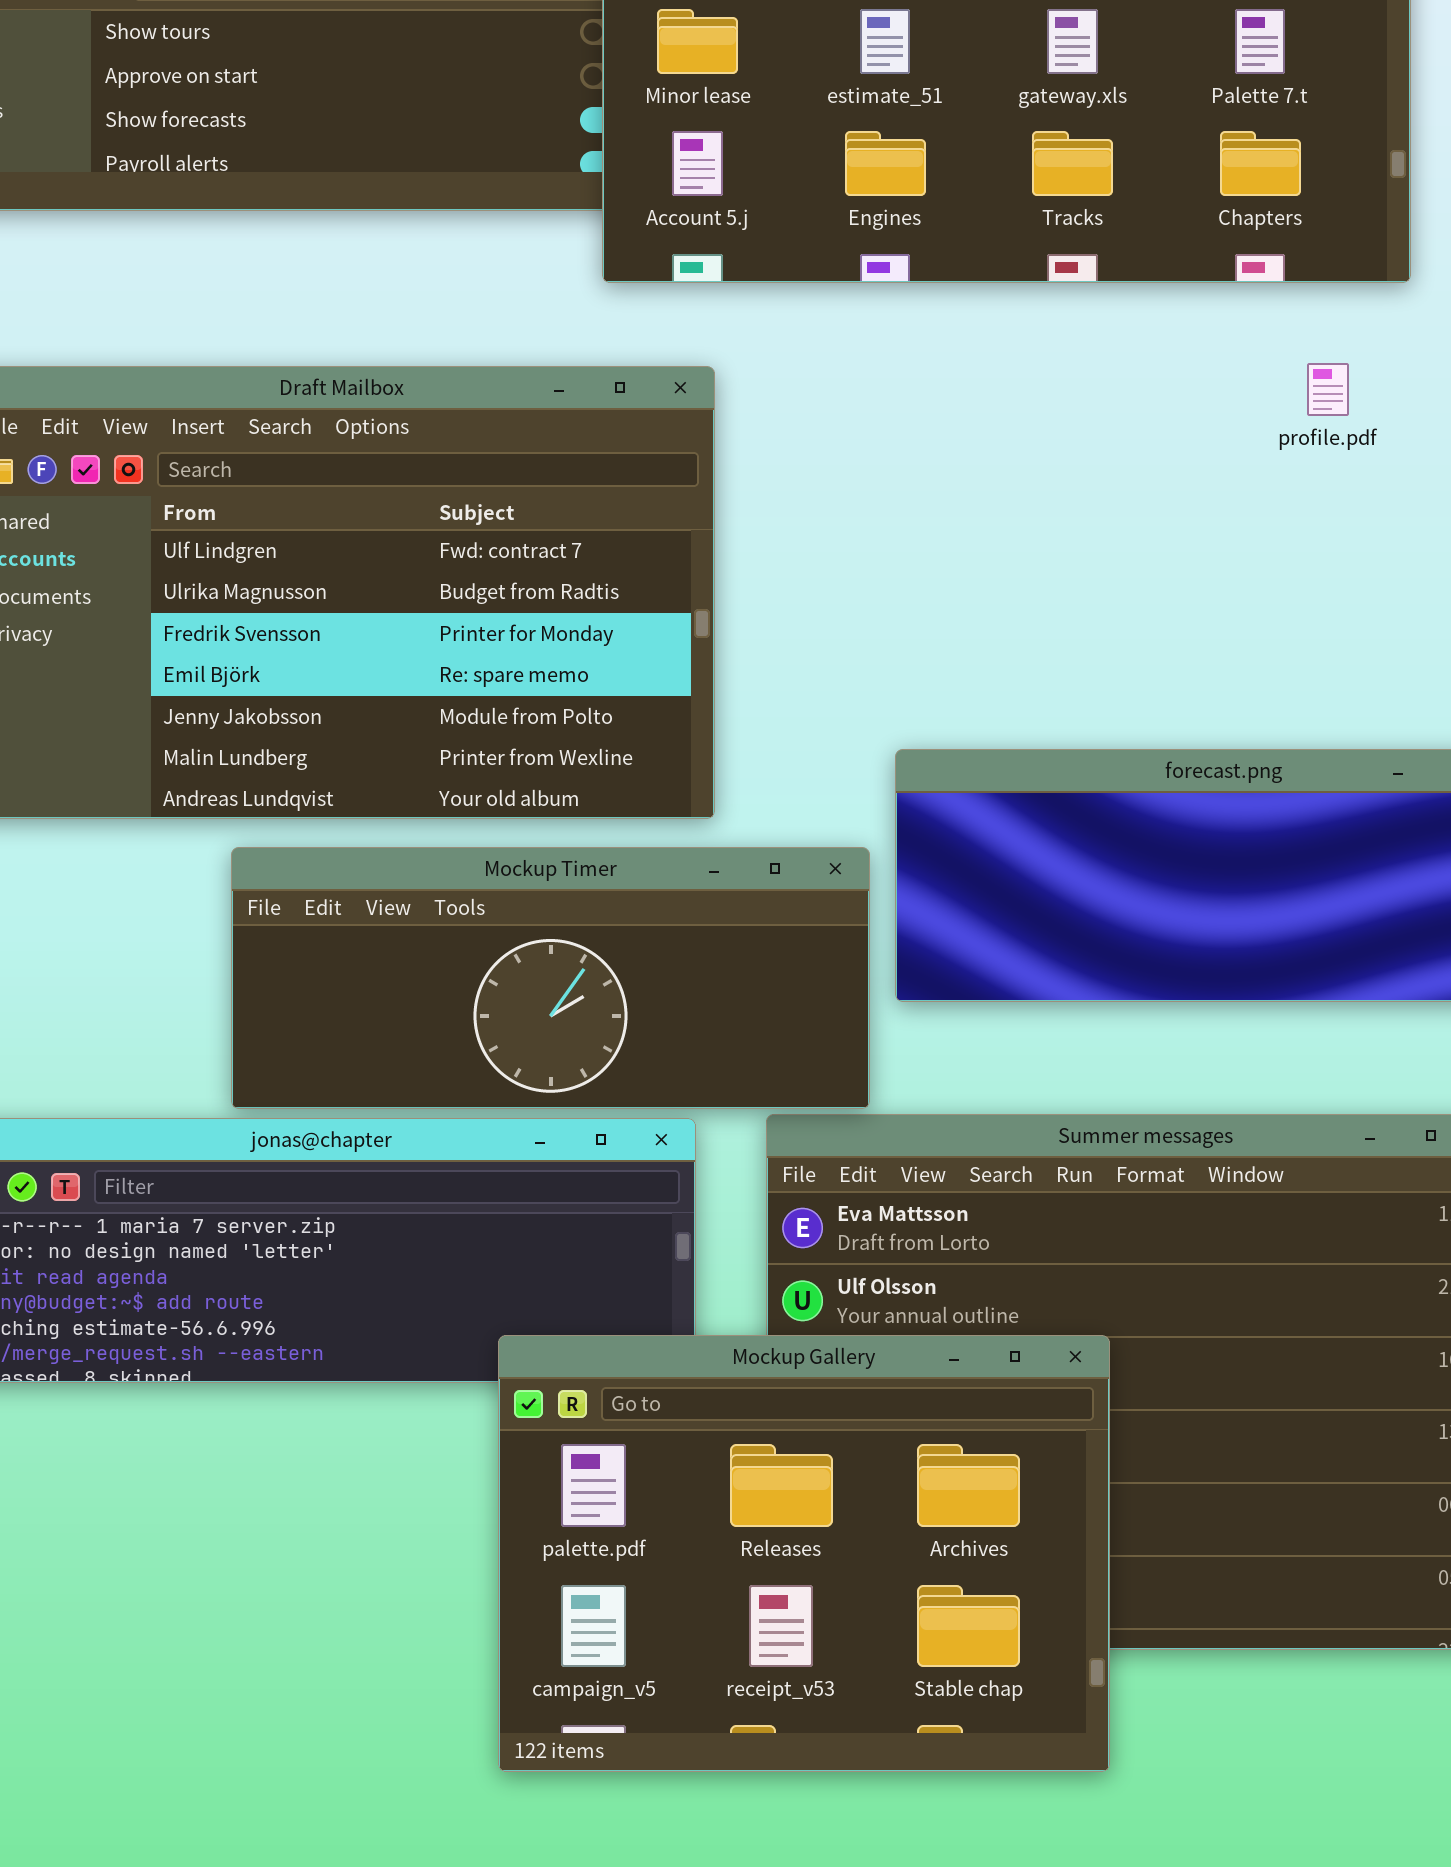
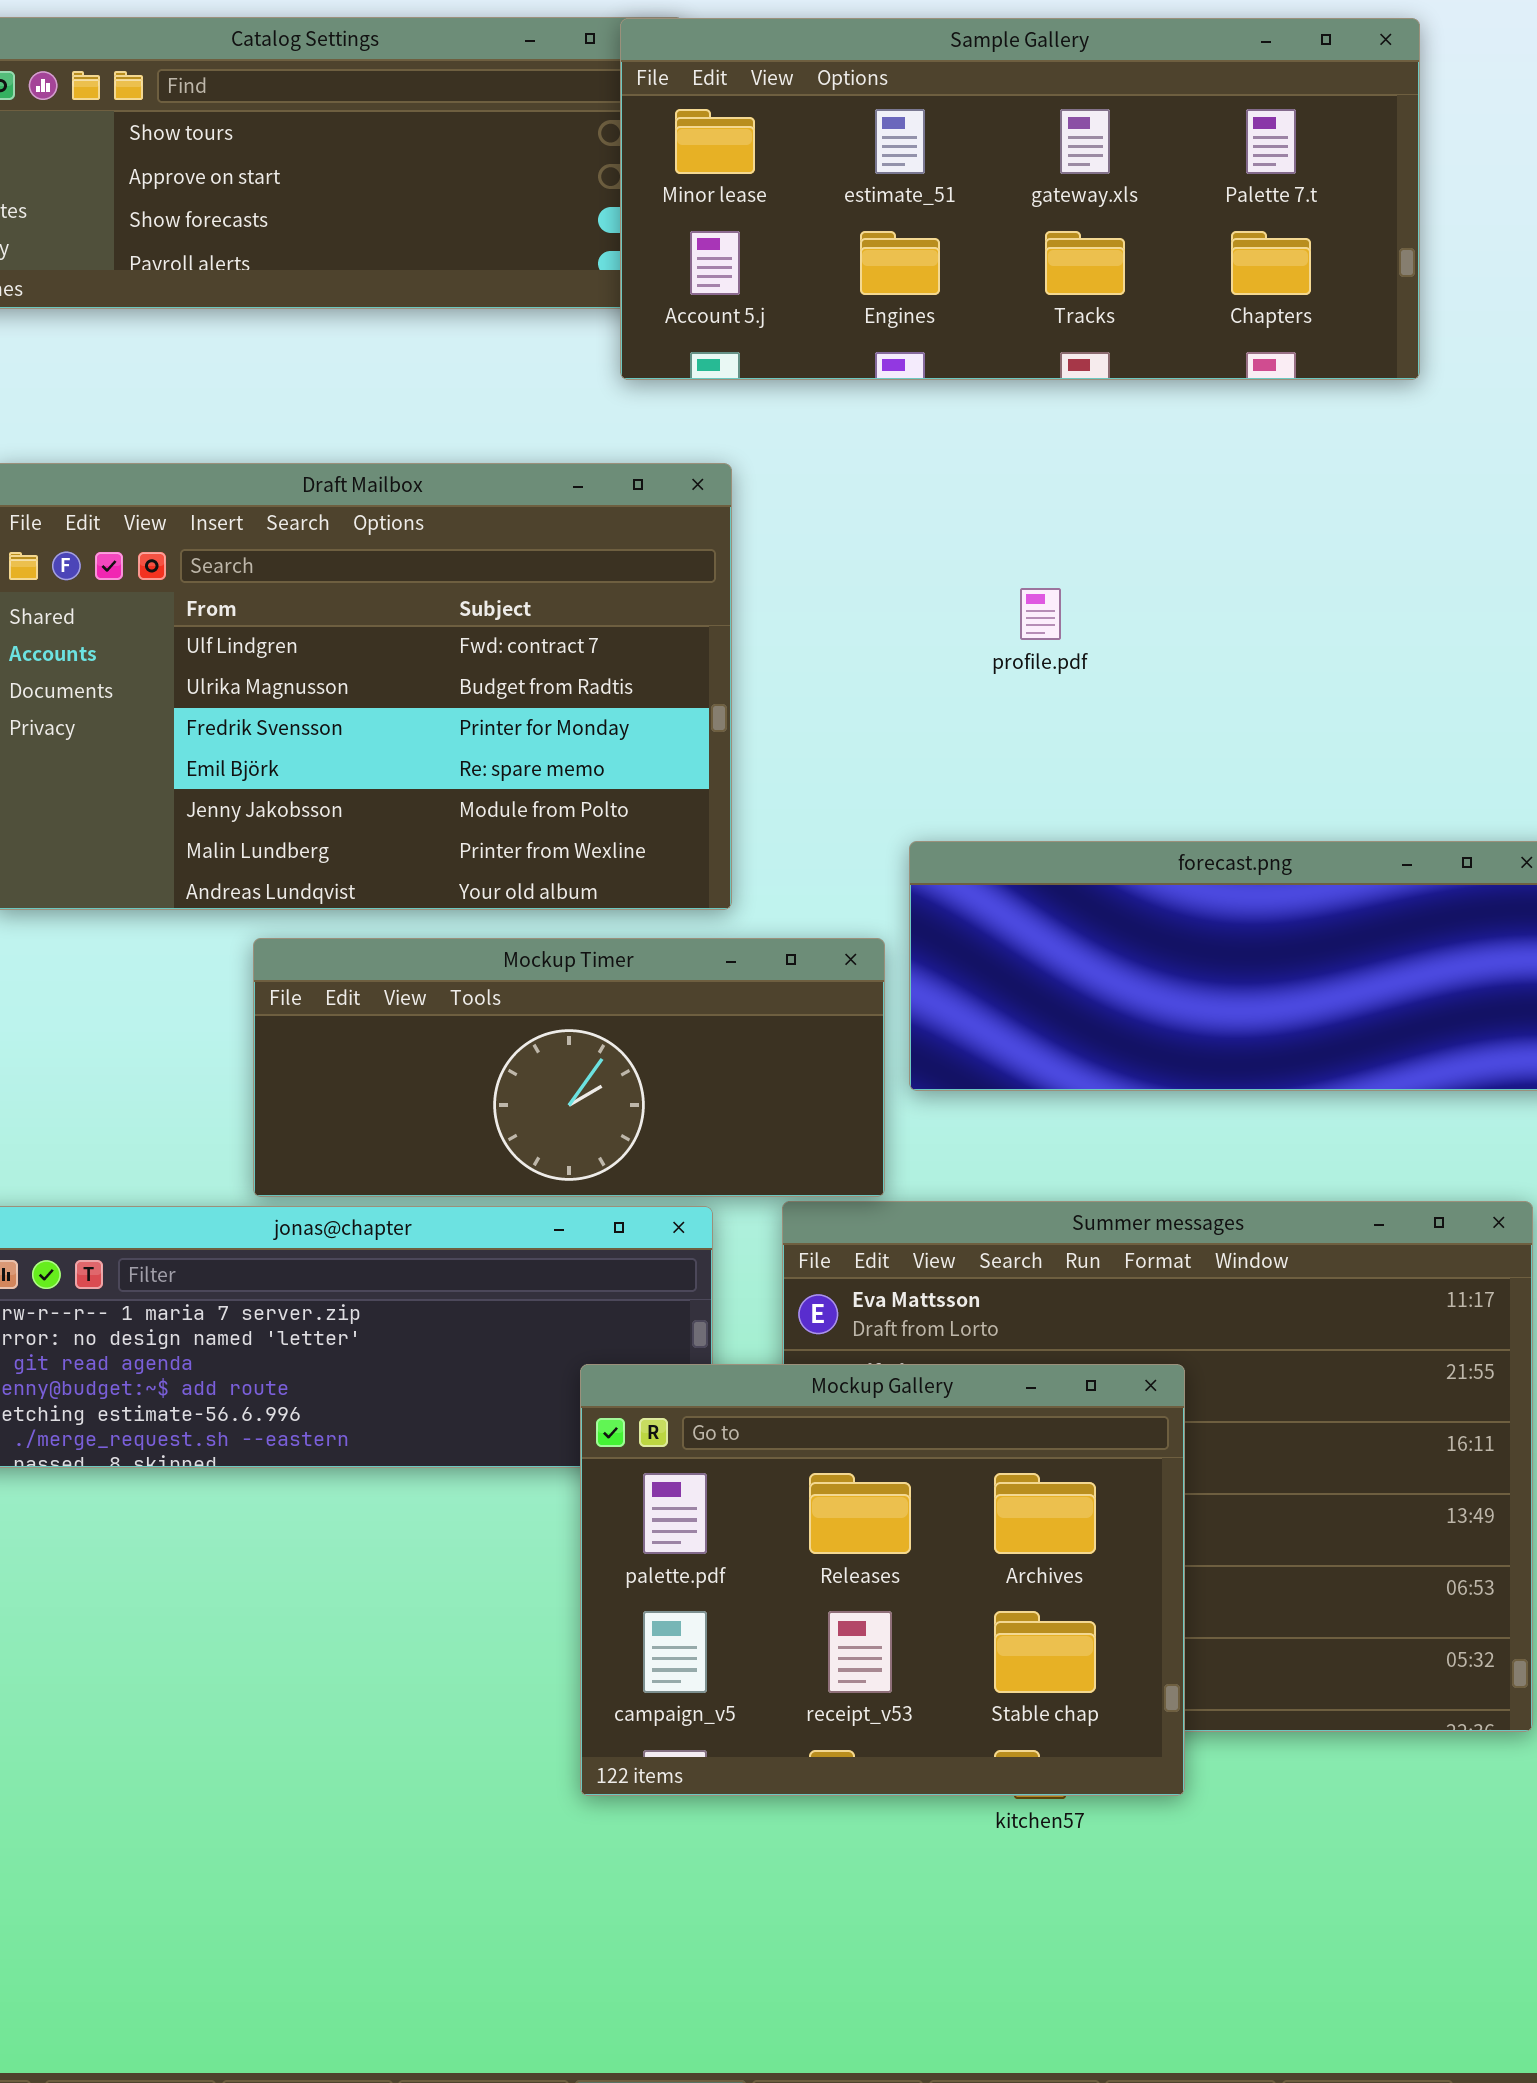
profile.pdf: [1307,363,1349,416] -> [1020,588,1061,640], moved
Mockup Gallery: [498,1335,1110,1772] -> [580,1364,1185,1796], moved

